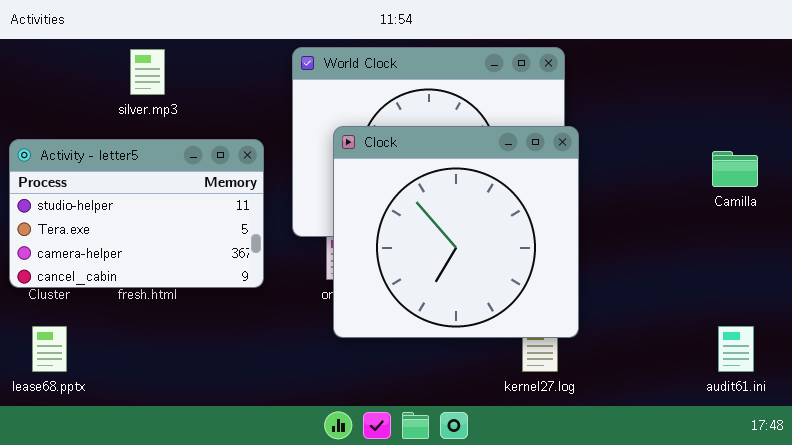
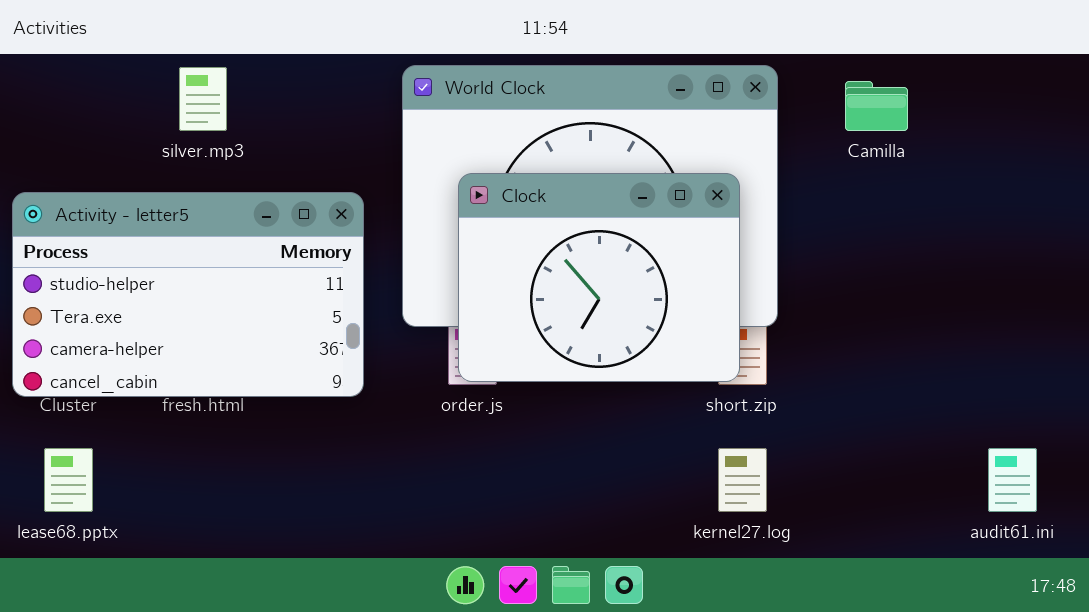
Clock: [333,126,579,338] -> [458,173,740,382], resized
Camilla: [712,151,758,187] -> [845,81,908,131], moved

